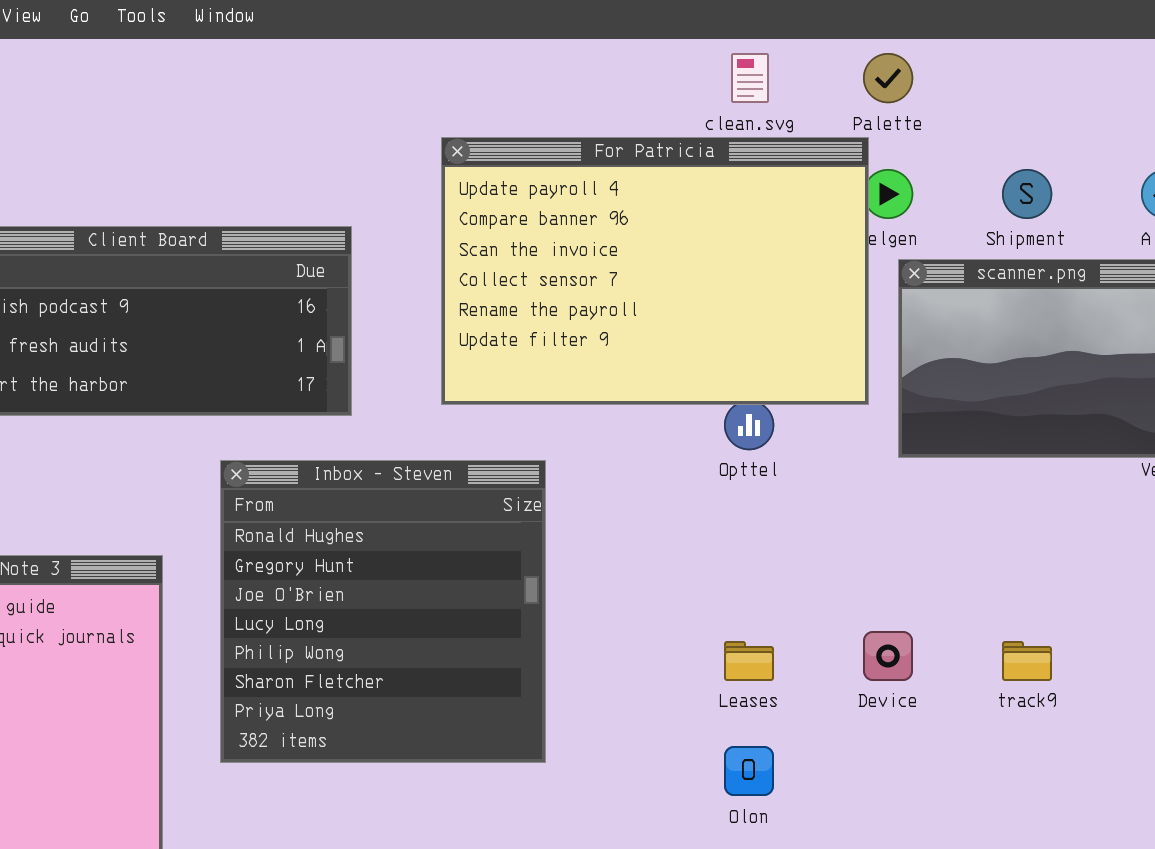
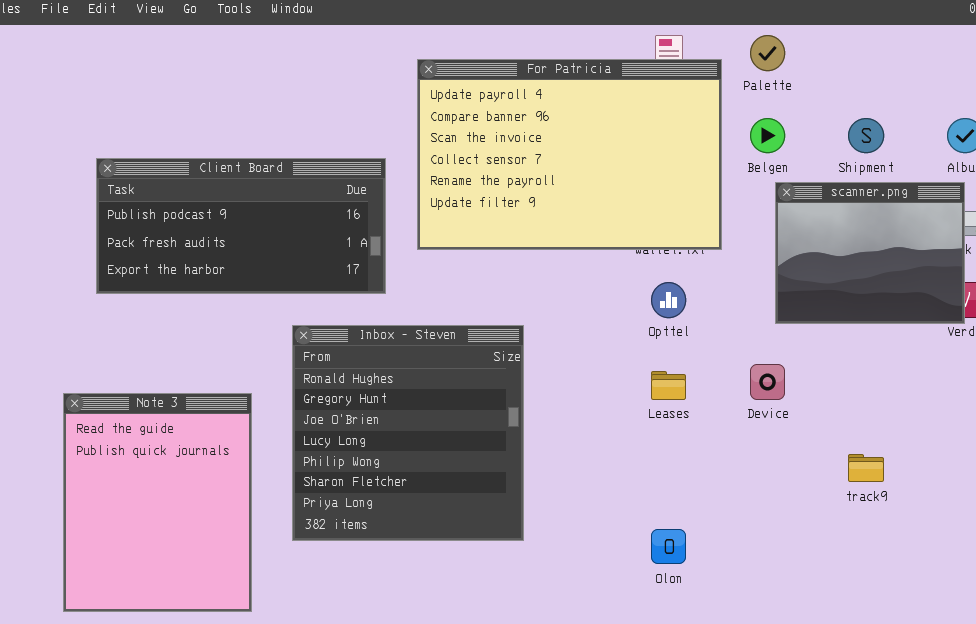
For Patricia: [441,137,869,405] -> [417,59,722,250], moved
Device: [863,631,913,681] -> [750,364,785,400], moved
Leases: [724,641,774,681] -> [651,371,686,400], moved

